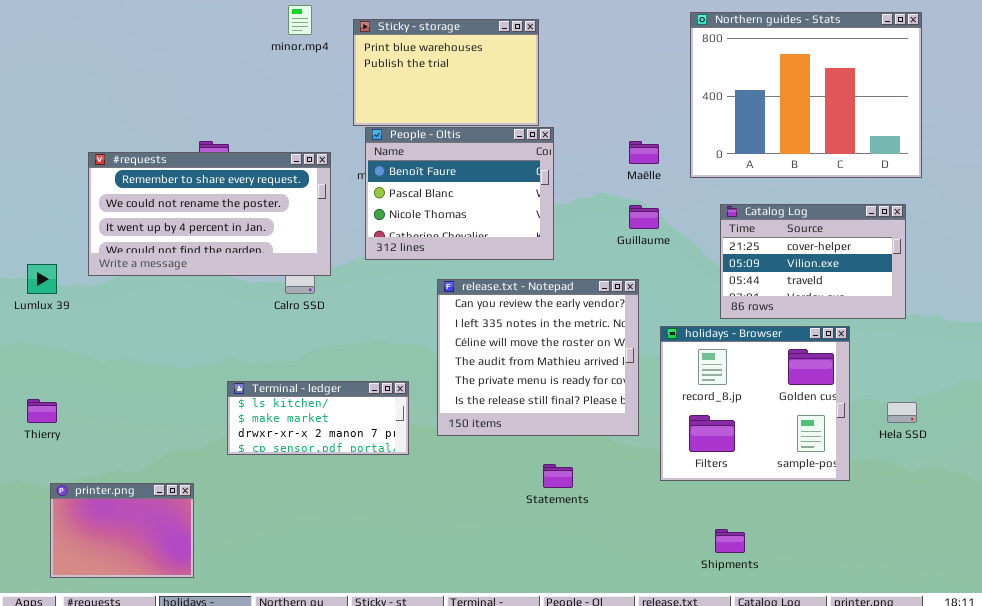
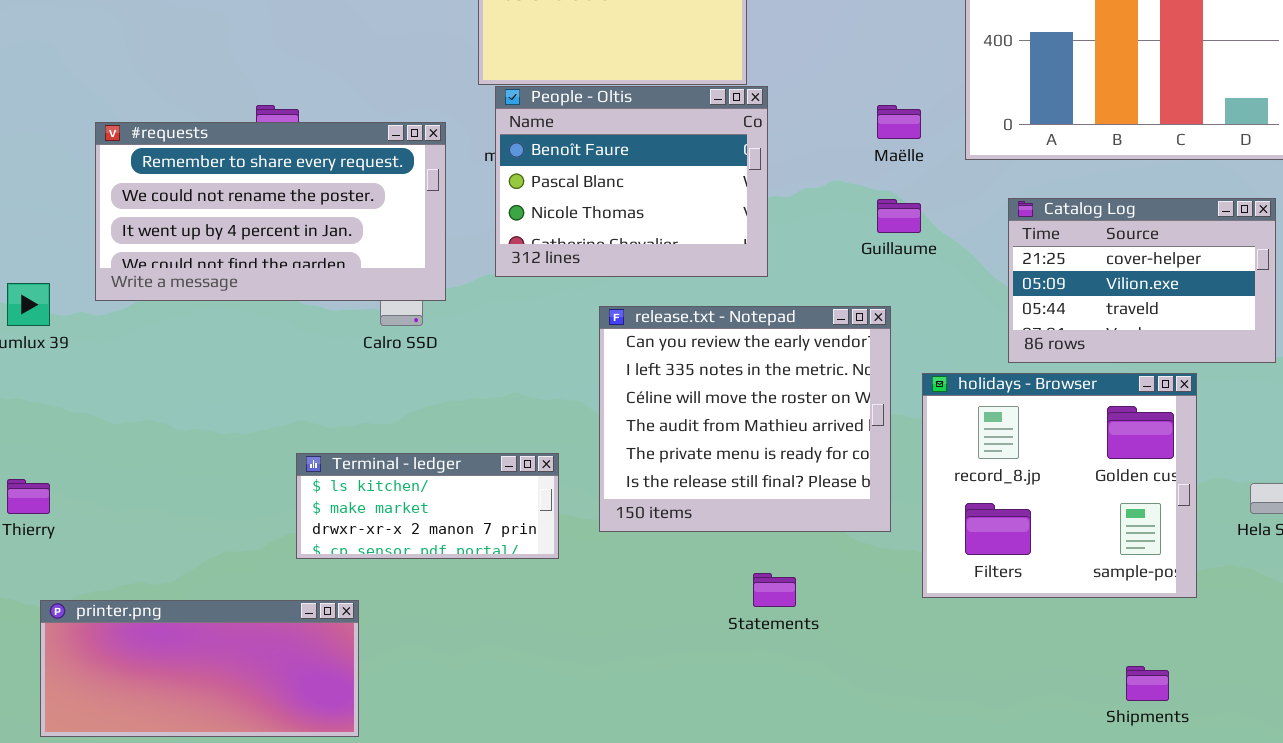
printer.png: [50,483,194,578] -> [40,600,359,737], resized
Shipments: [715,529,745,553] -> [1126,666,1169,701], moved

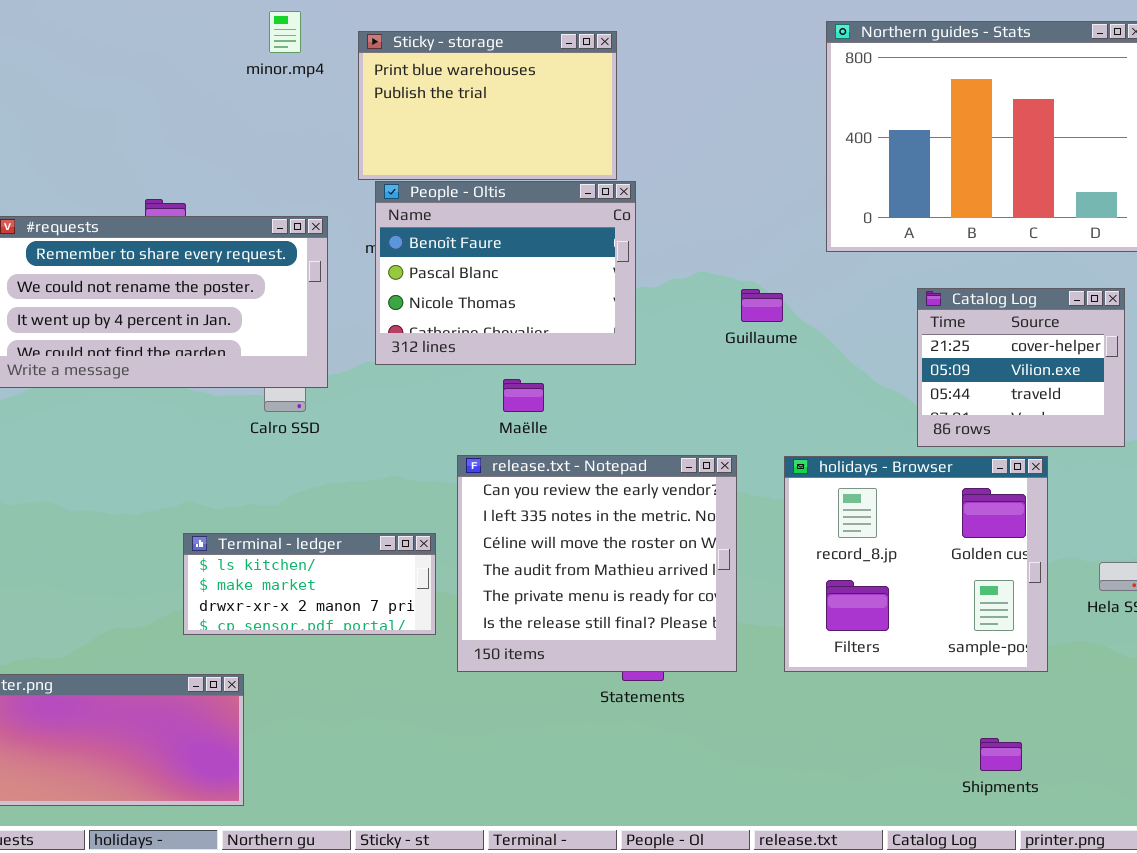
Maëlle: [877,105,921,139] -> [503,379,544,412], moved
Catalog Log: [1008,198,1276,363] -> [917,288,1125,447], resized
release.txt - Notepad: [599,306,891,532] -> [457,455,737,672], moved

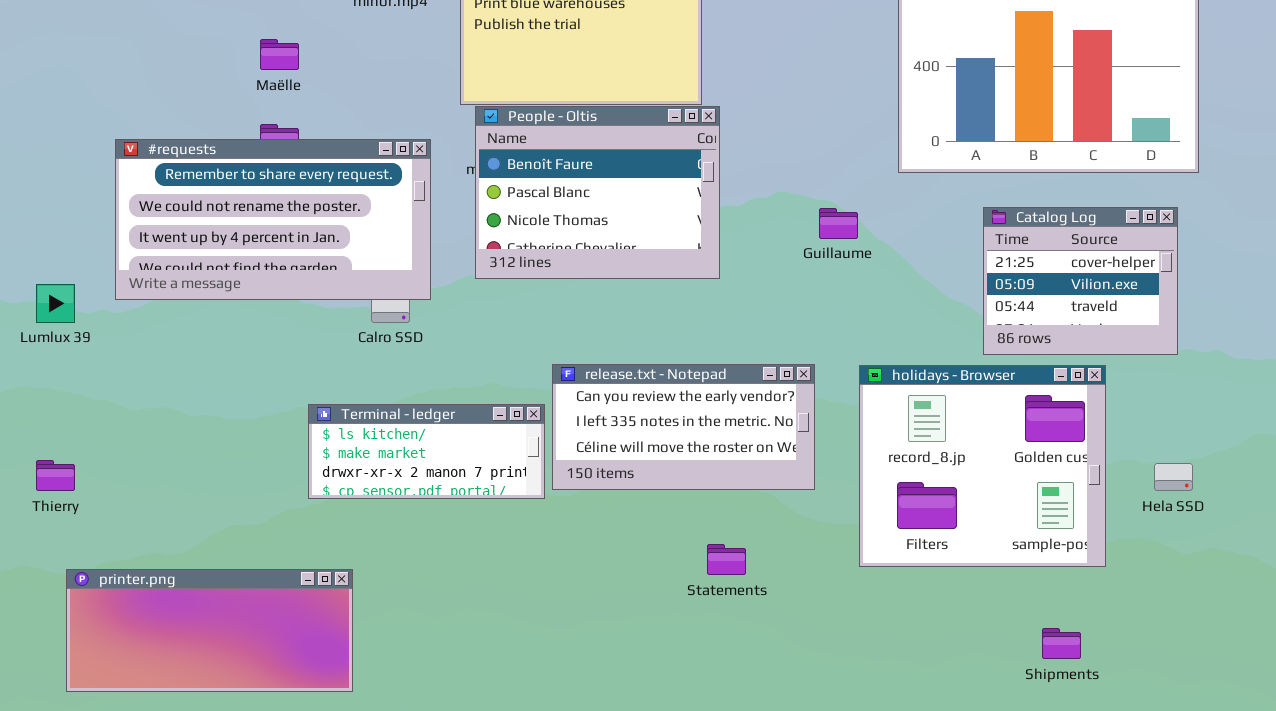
Maëlle: [503,379,544,412] -> [260,39,299,70], moved
release.txt - Notepad: [457,455,737,672] -> [552,364,815,490], resized
Terminal - ledger: [183,533,436,635] -> [308,404,545,499], moved

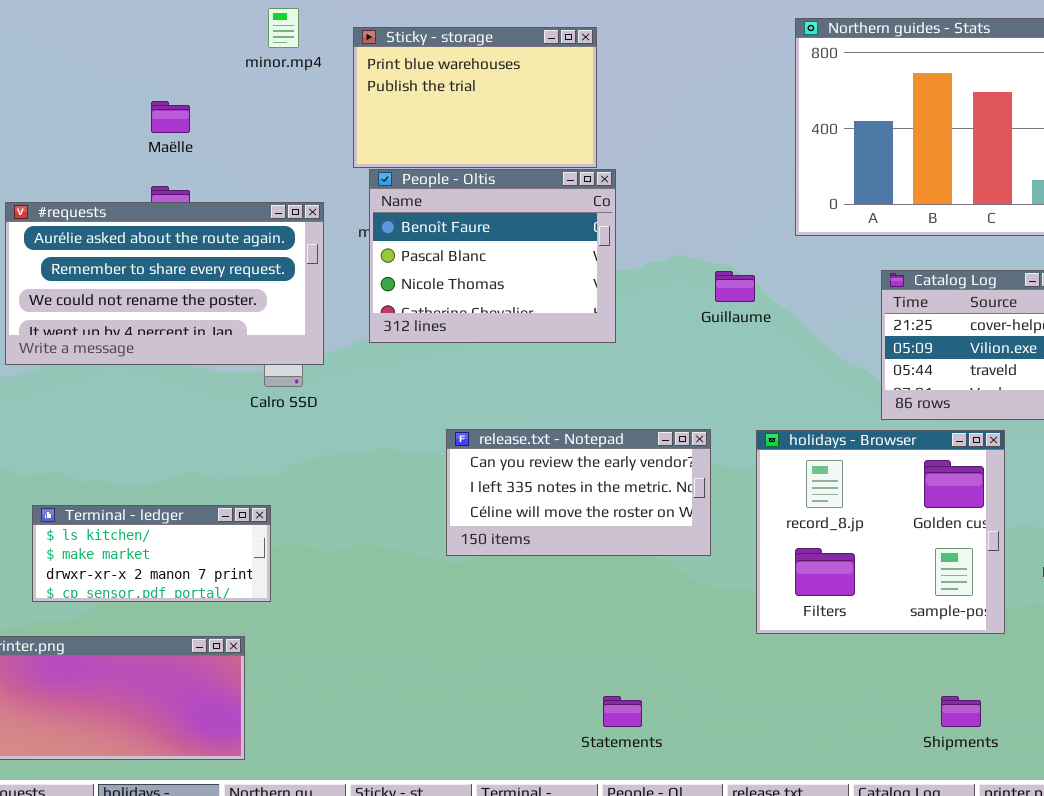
#requests: [115,139,431,300] -> [5,202,324,365], scrolled up 1 row
Terminal - ledger: [308,404,545,499] -> [32,505,271,602], moved
Statements: [707,544,746,575] -> [603,696,642,727], moved

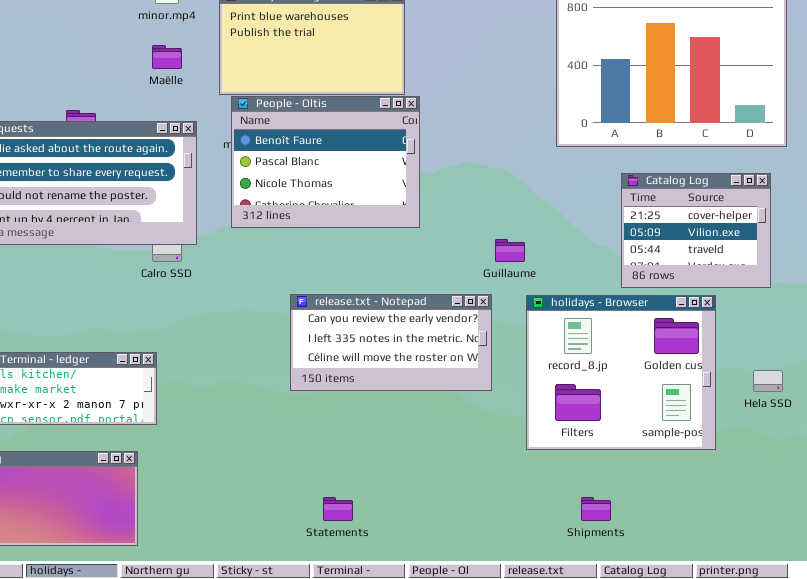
Maëlle: [151,101,190,133] -> [152,45,182,69], moved
Guillaume: [715,271,755,302] -> [495,239,525,262], moved
Statements: [603,696,642,727] -> [323,497,353,521], moved
Shipments: [941,696,981,727] -> [581,497,611,521], moved

